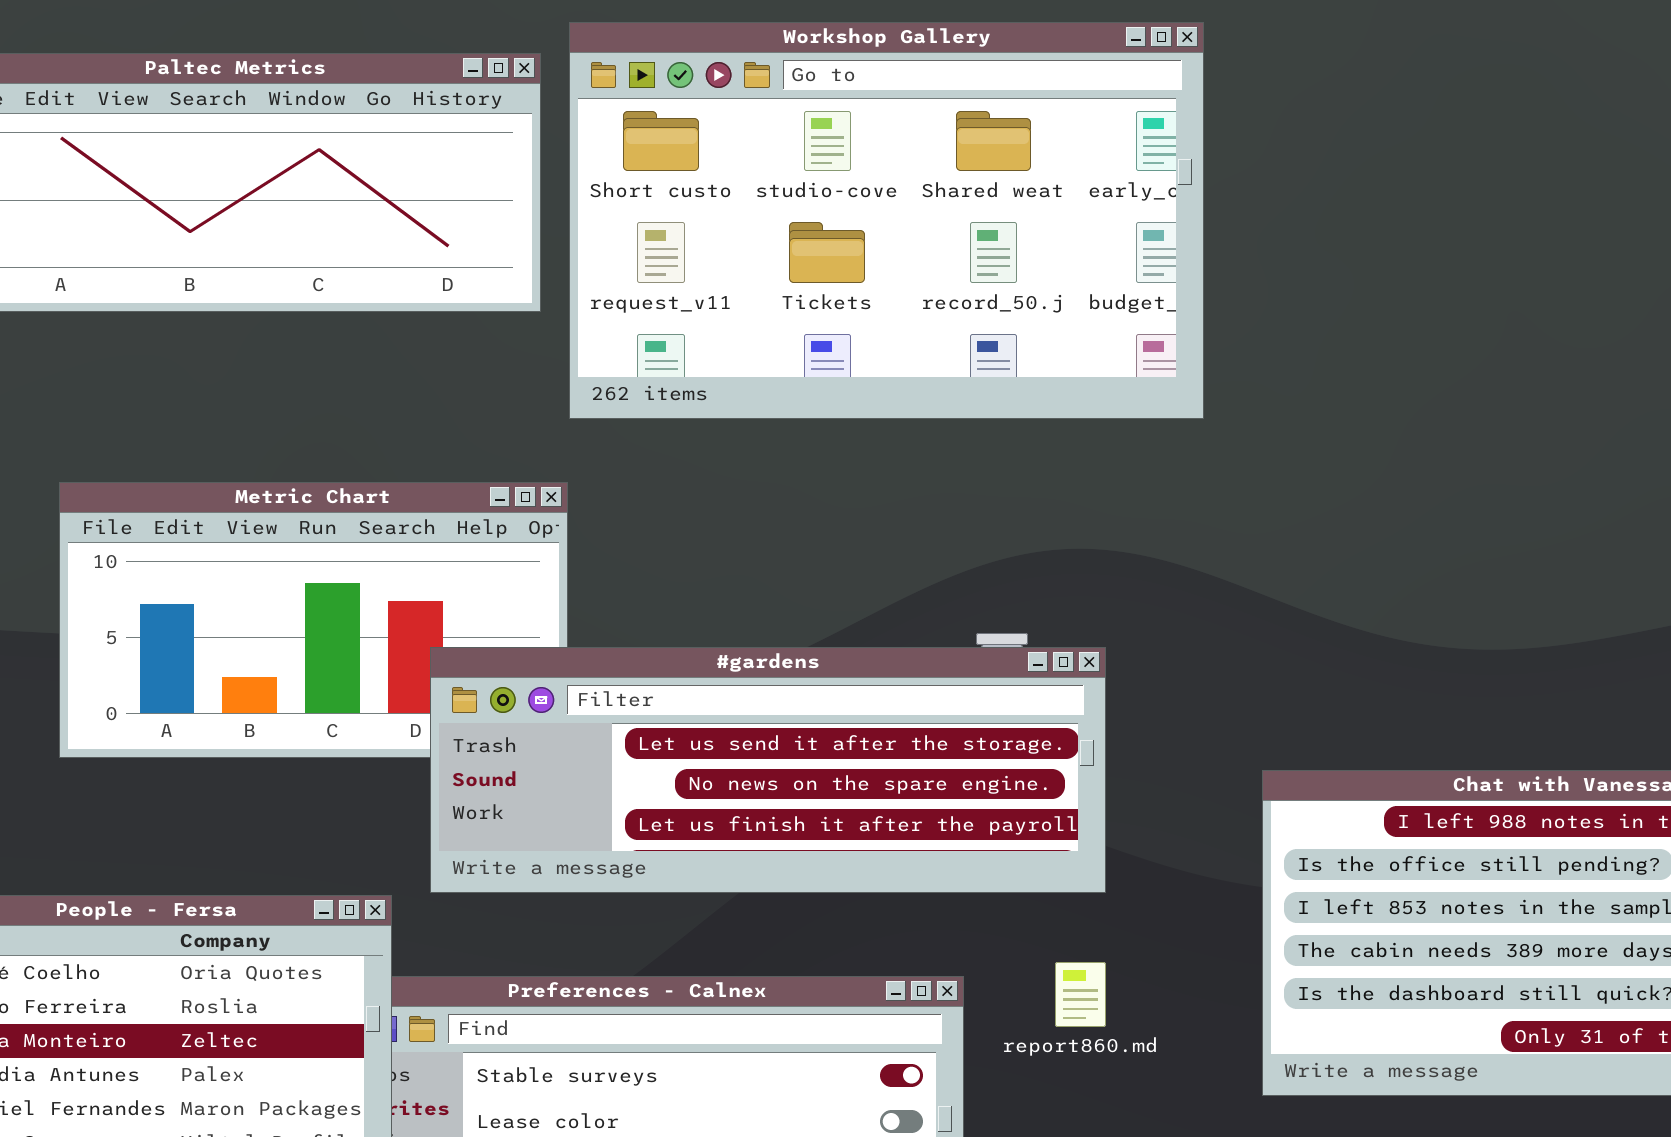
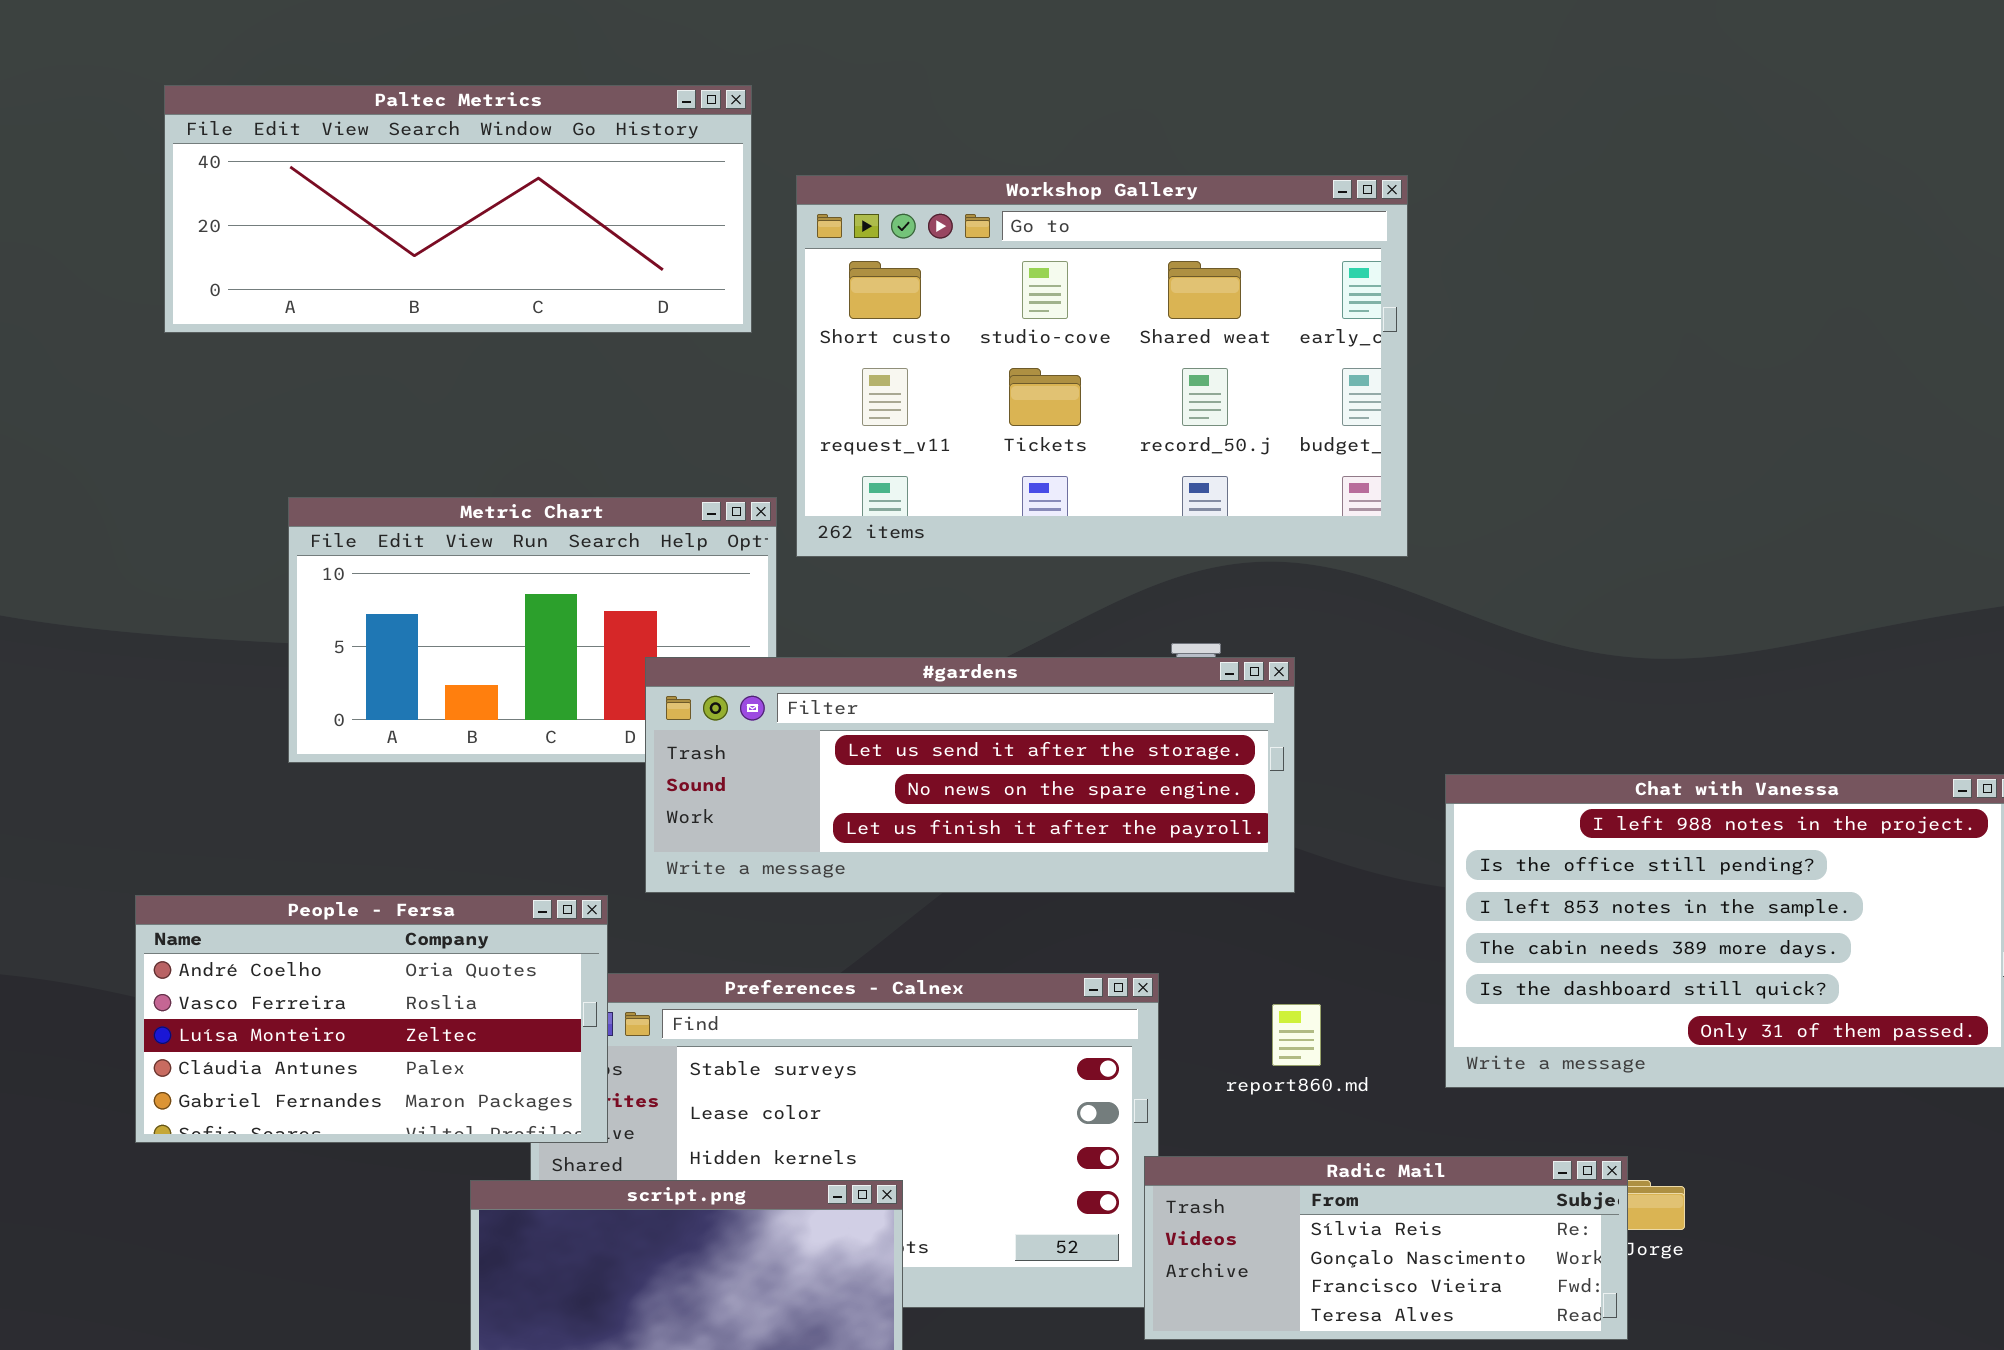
Workshop Gallery: [569,22,1204,419] -> [796,175,1408,557], moved
report860.md: [1055,962,1106,1027] -> [1272,1004,1321,1066], moved

